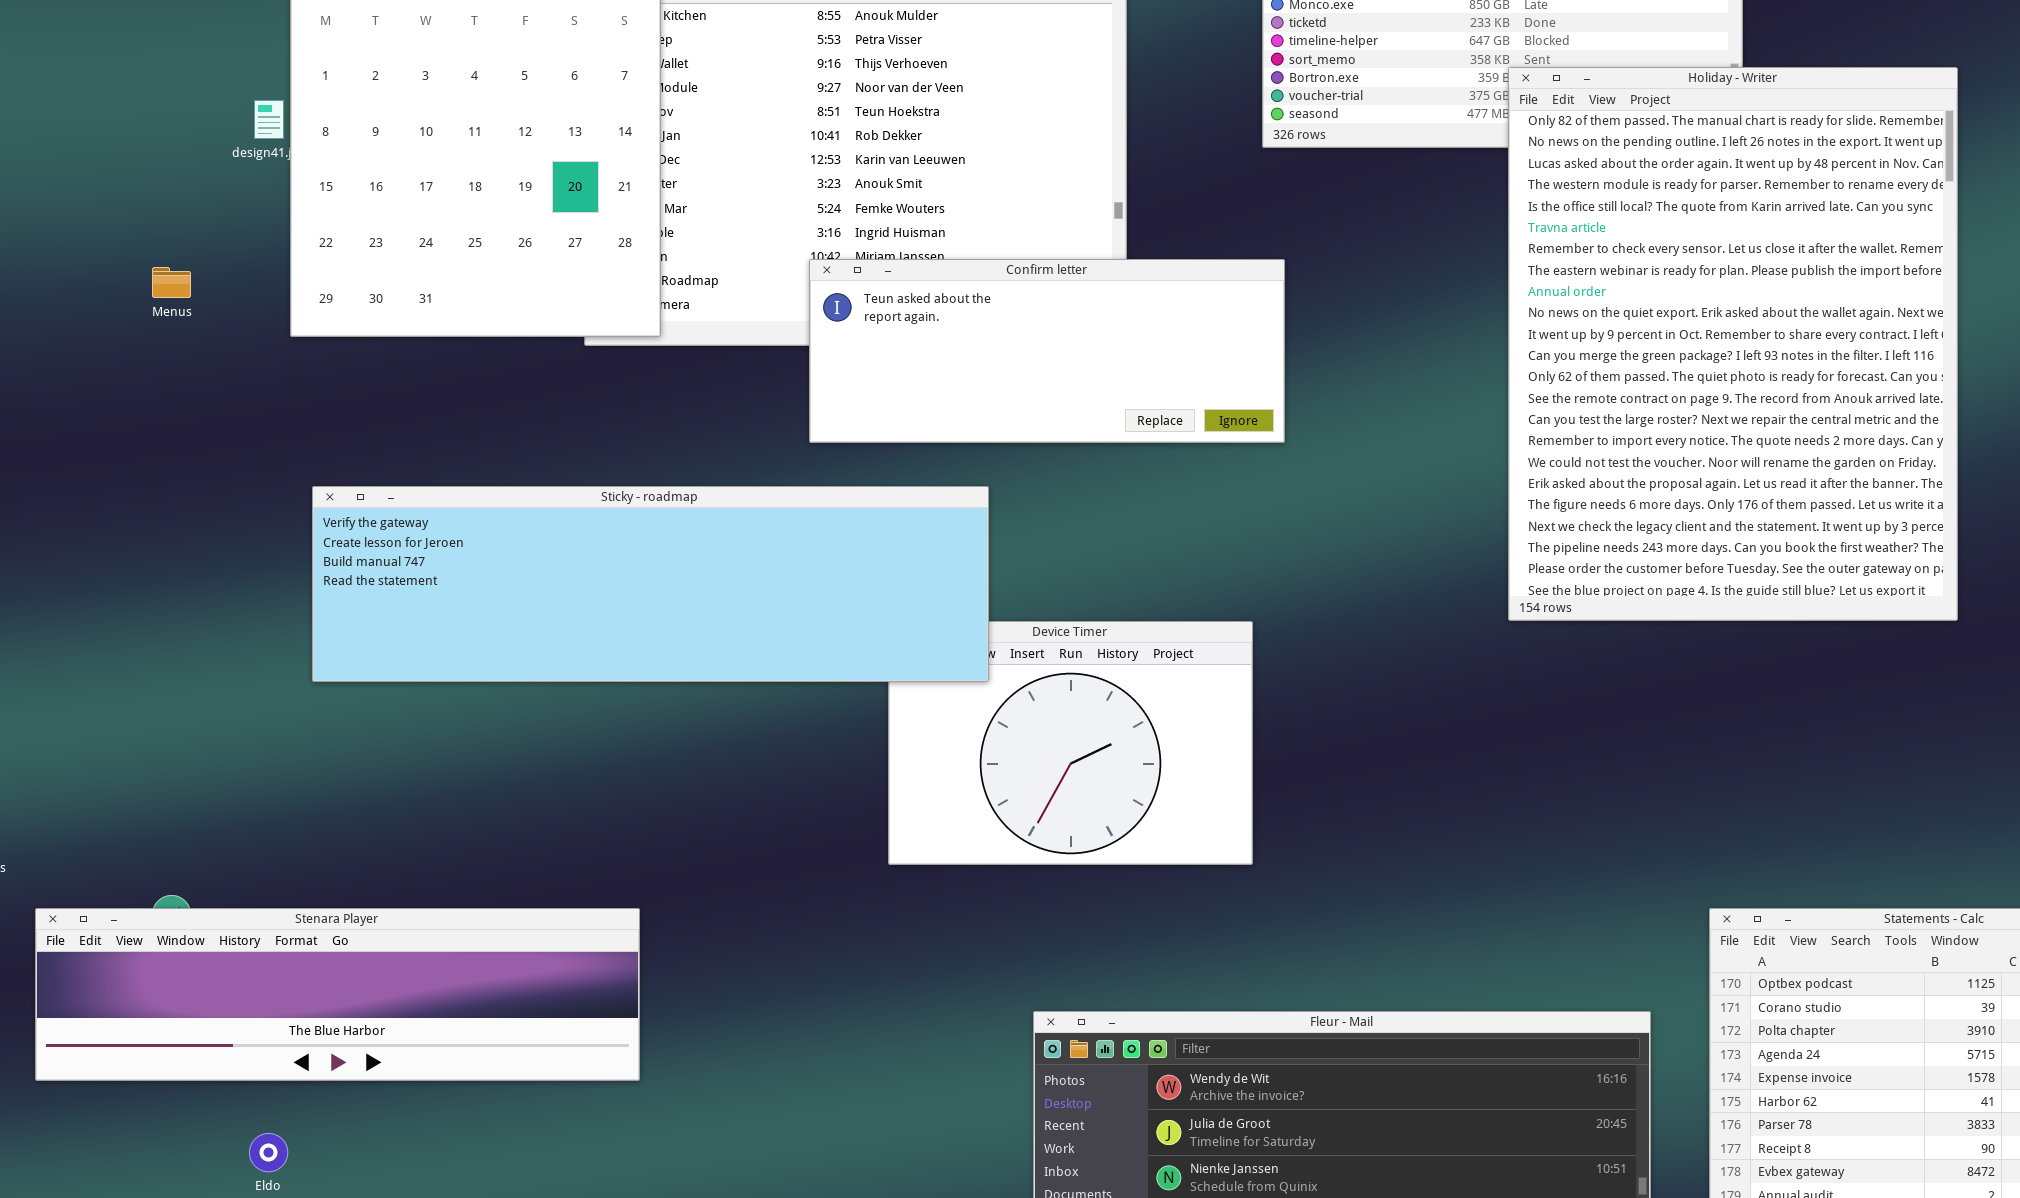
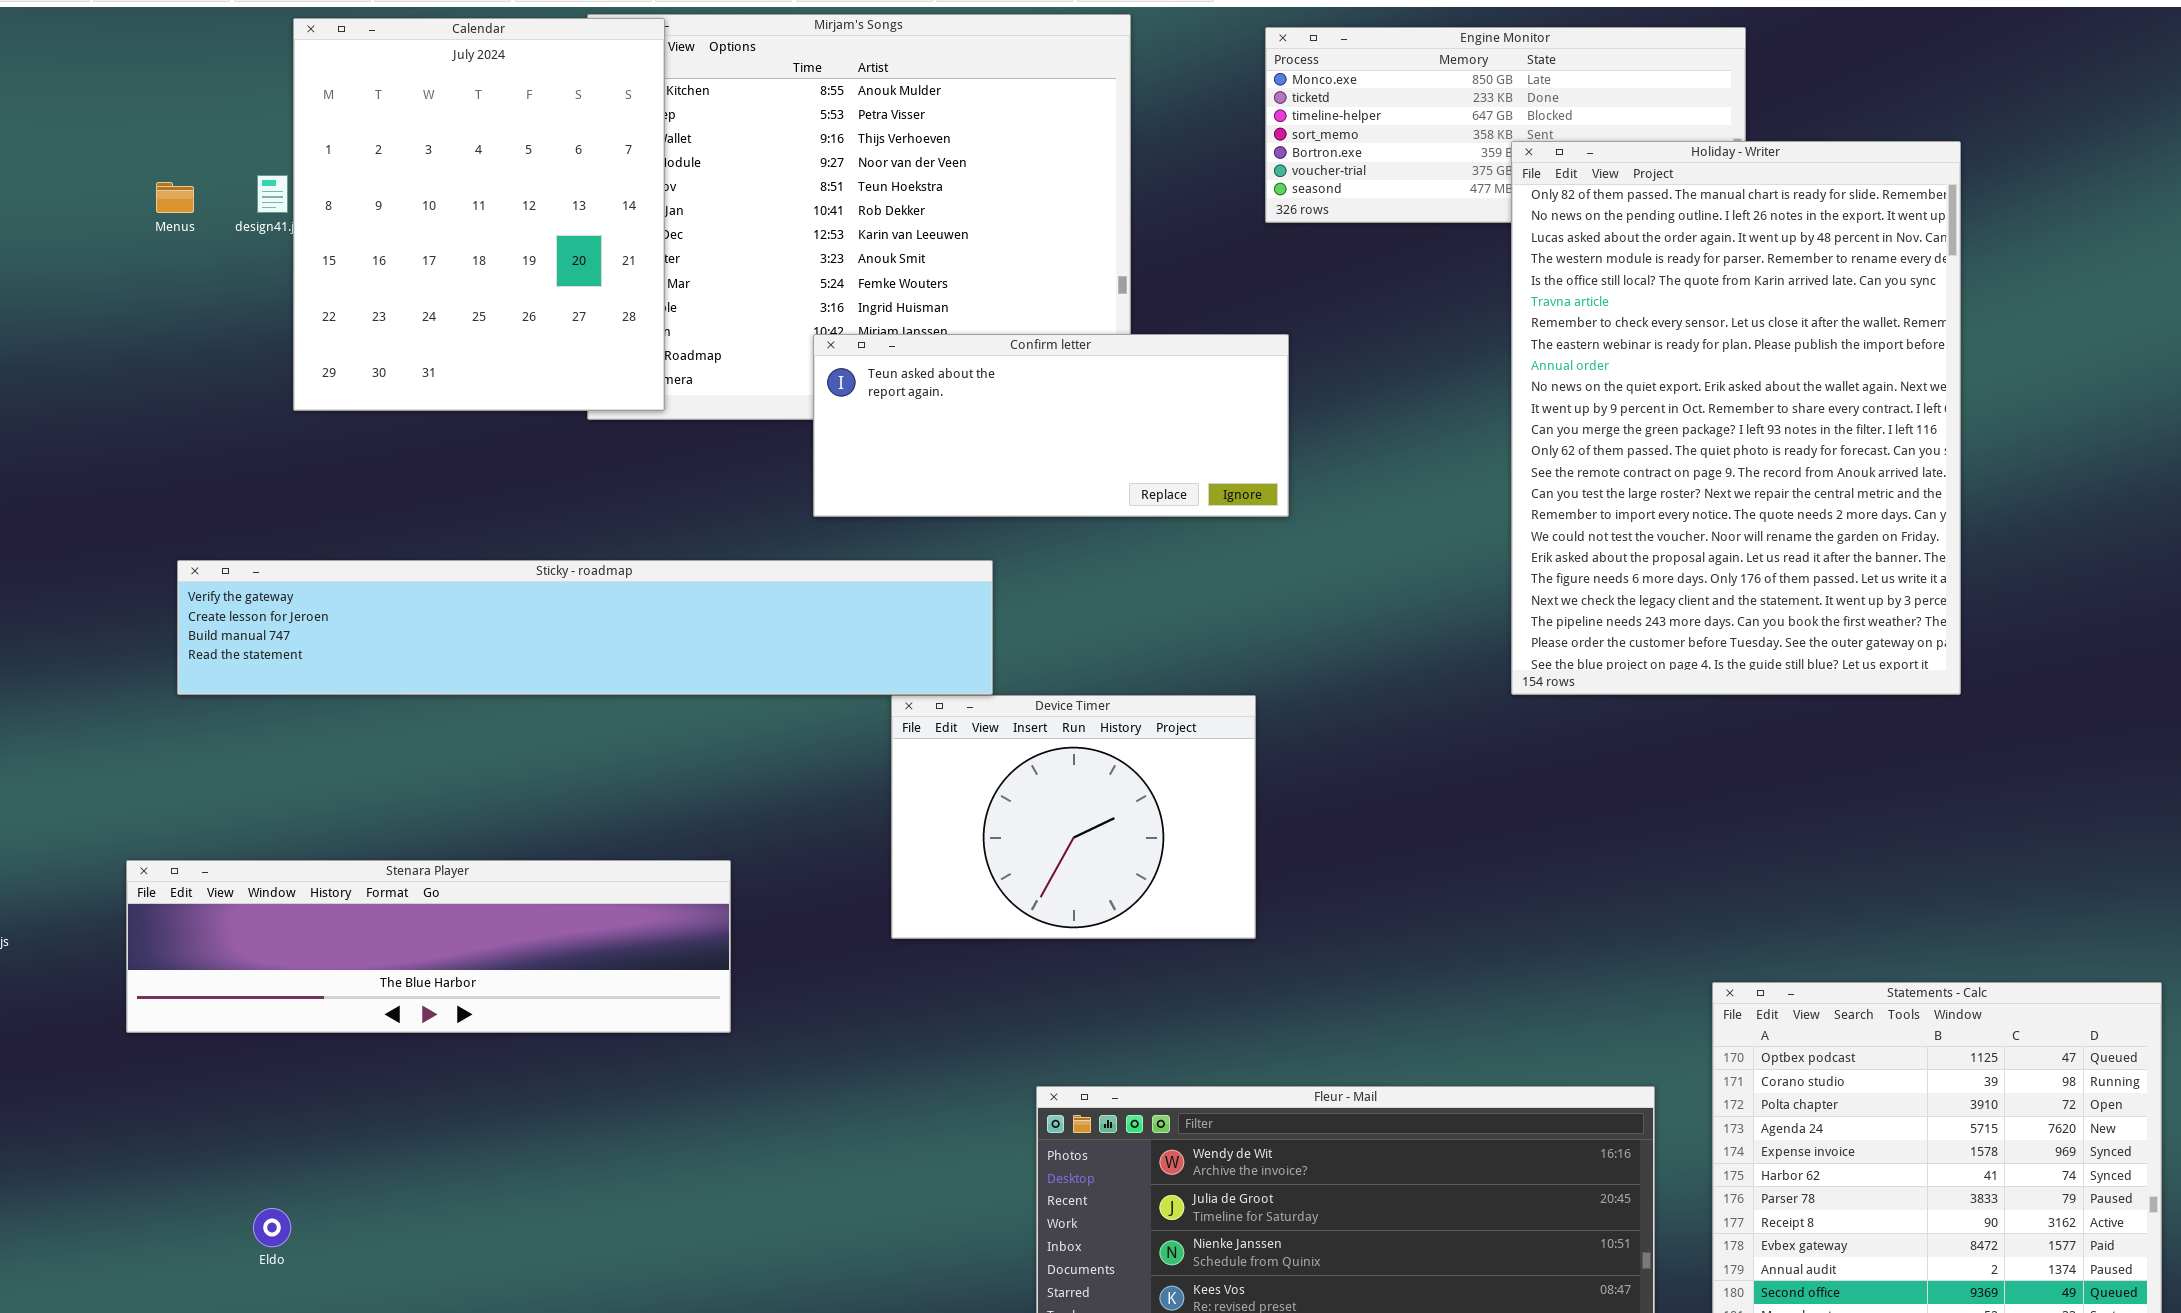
Menus: [152,267,191,298] -> [156,182,194,213], moved
Sticky - roadmap: [312,486,989,682] -> [177,560,993,695], resized
Stenara Player: [35,908,640,1081] -> [126,860,731,1033], moved

